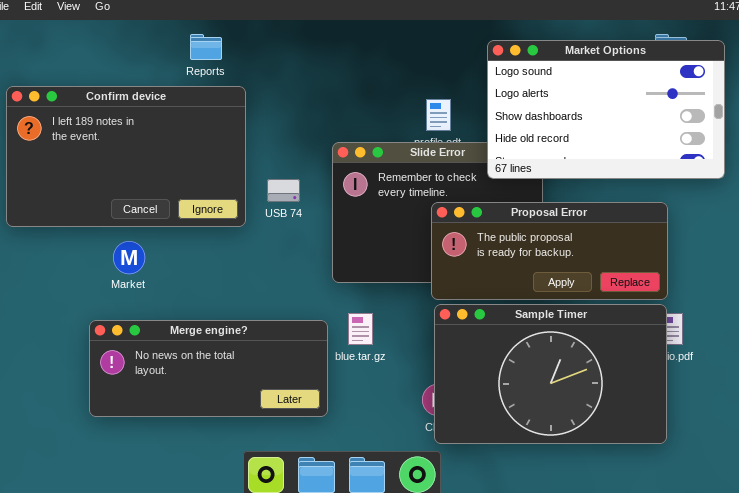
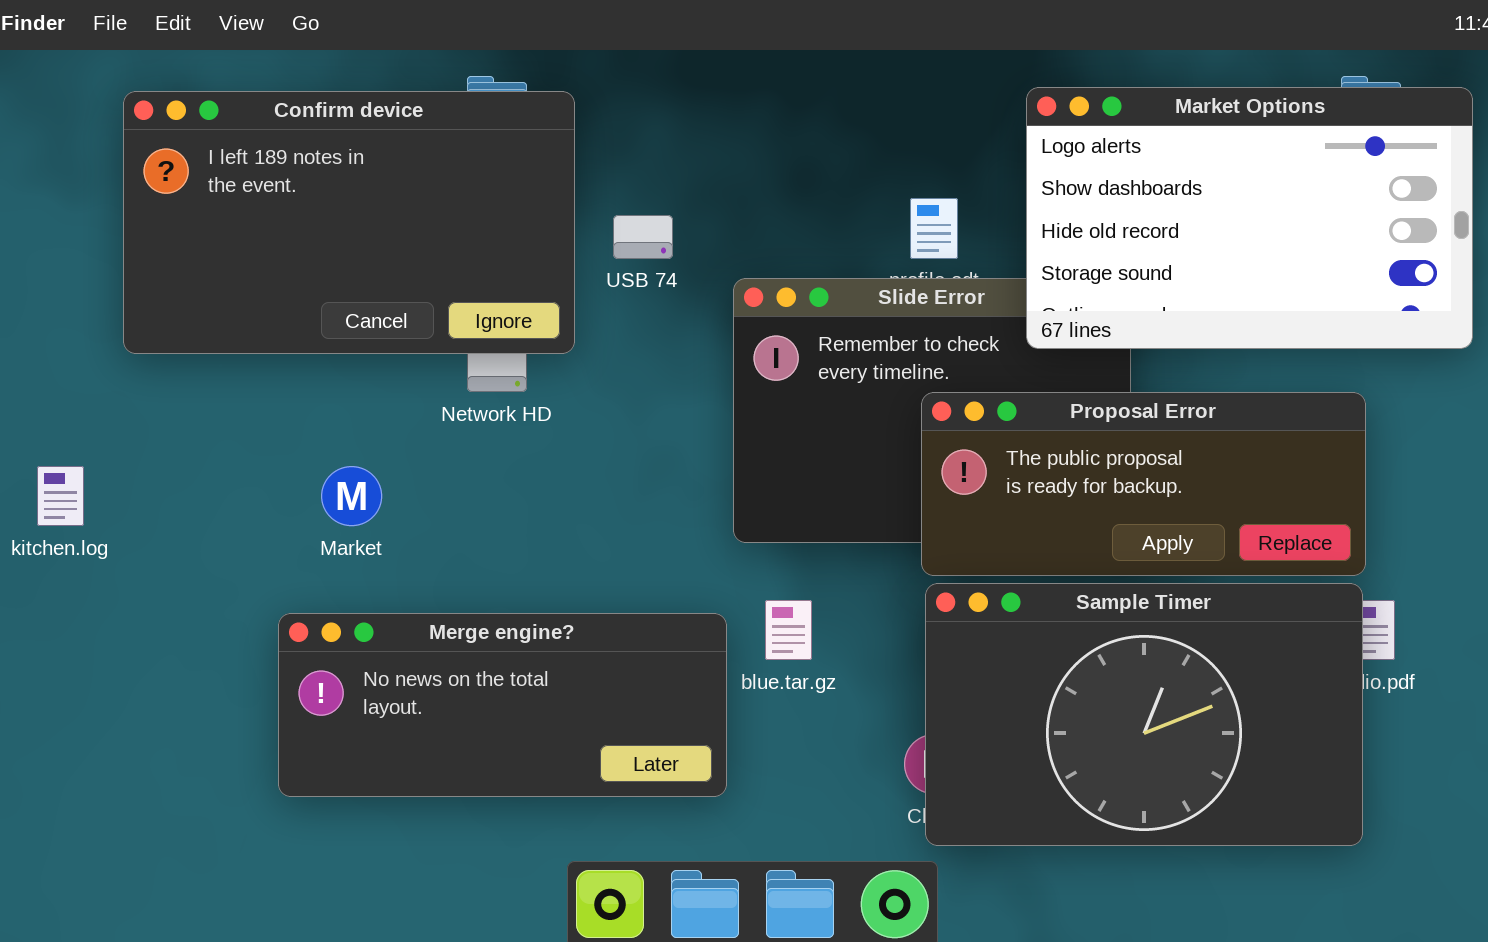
Market Options: [487,40,725,179] -> [1026,87,1473,349], scrolled down 1 row
Confirm device: [6,86,246,227] -> [123,91,575,354], moved
USB 74: [267,179,300,202] -> [613,215,673,259], moved

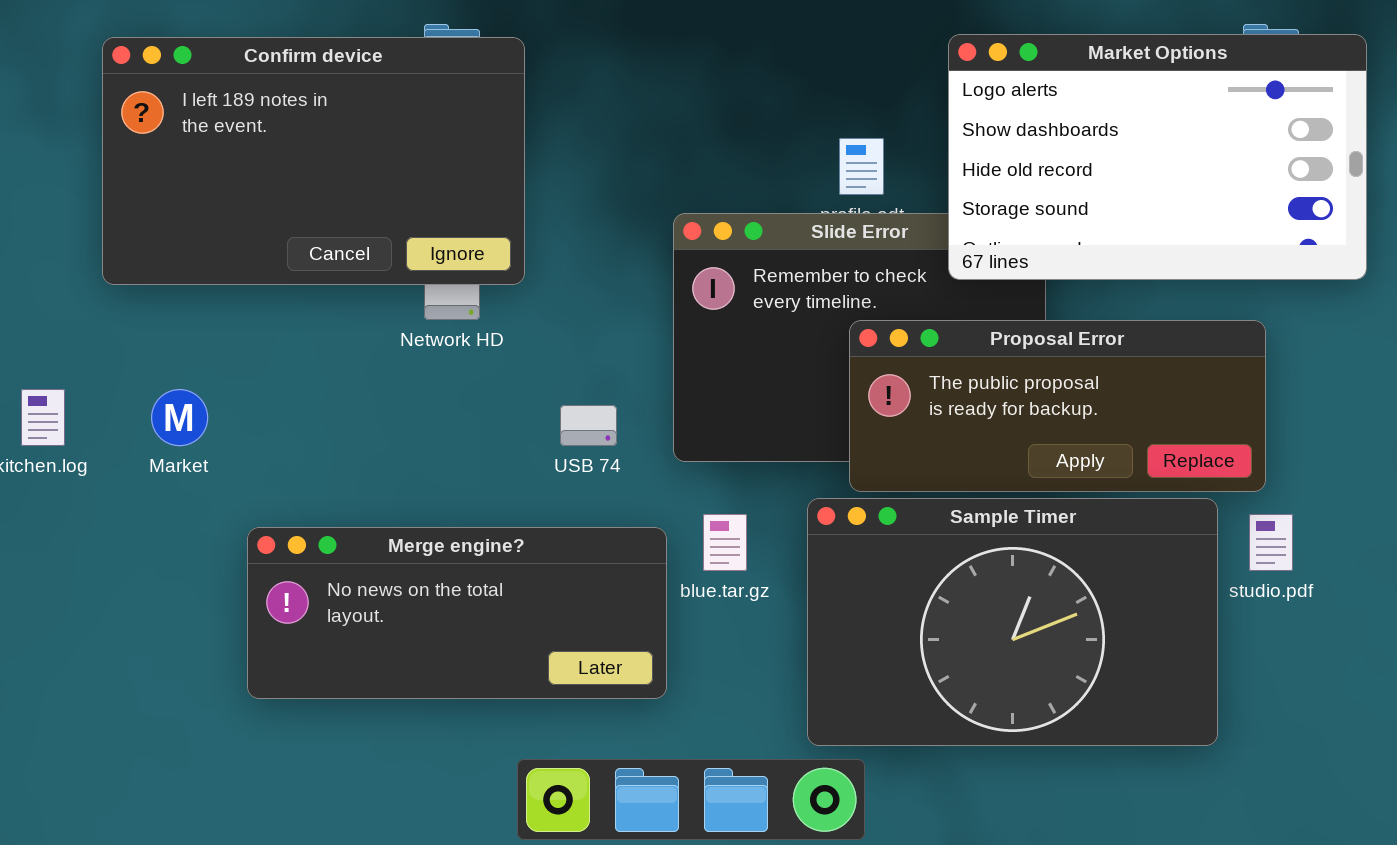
USB 74: [613,215,673,259] -> [560,405,617,446], moved
Market: [321,466,382,526] -> [151,389,208,446], moved
Sample Timer: [925,583,1363,846] -> [807,498,1218,746], moved

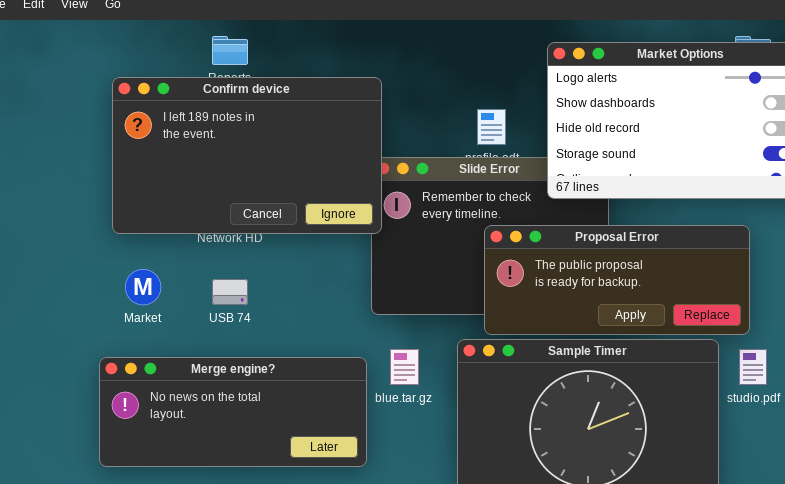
Confirm device: [102,37,525,285] -> [112,77,382,234], moved
Market: [151,389,208,446] -> [125,269,161,305], moved
USB 74: [560,405,617,446] -> [212,279,248,305], moved

